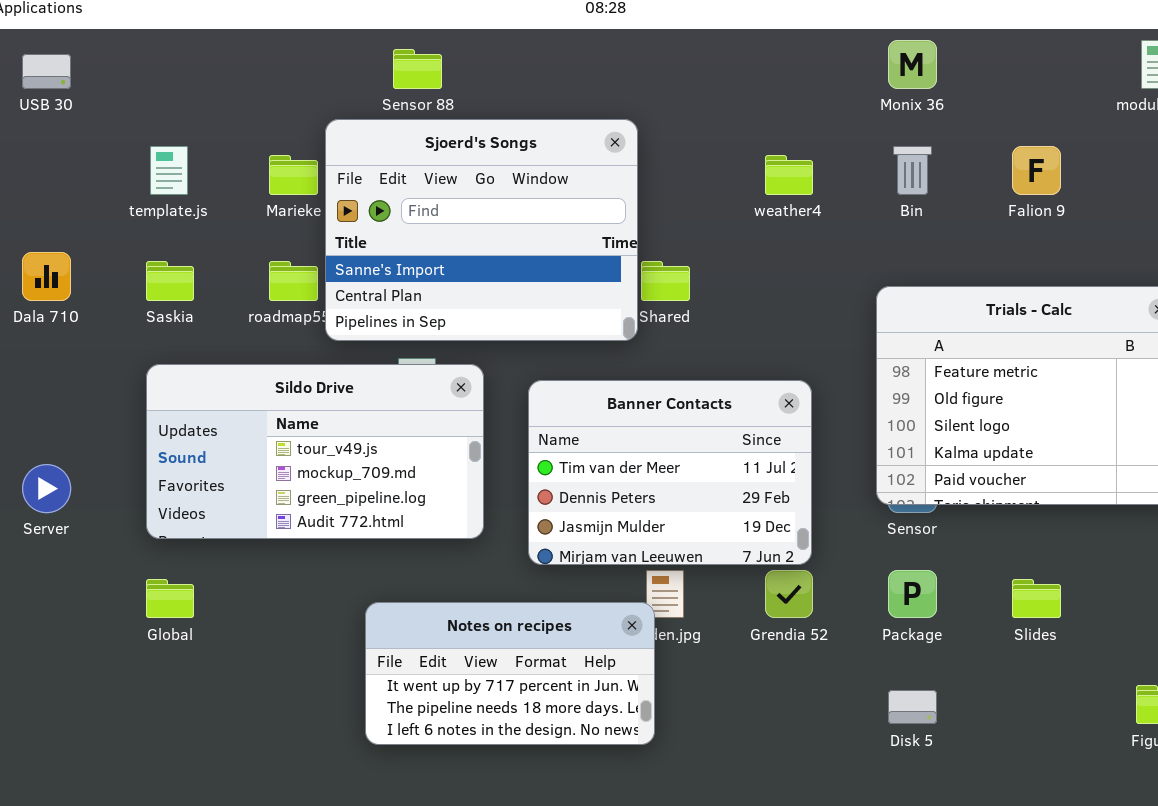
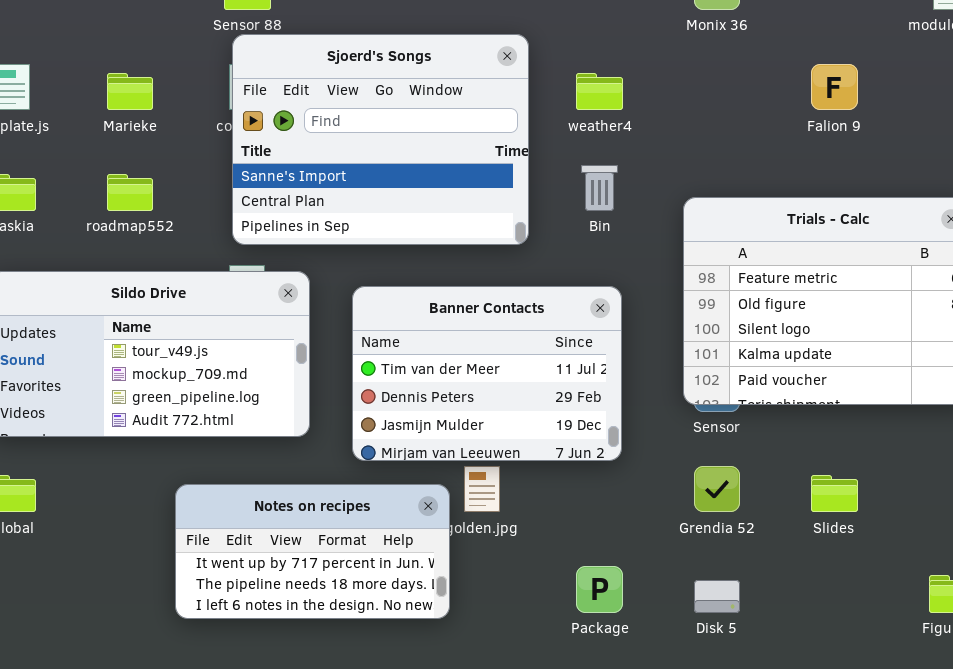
Sjoerd's Songs: [325,119,638,341] -> [232,34,529,245], moved
Bin: [893,146,932,195] -> [581,165,618,211], moved
Grendia 52: [765,570,813,618] -> [694,466,740,512], moved
Package: [888,570,937,618] -> [576,566,623,613], moved
Notes on recipes: [365,602,655,745] -> [175,484,450,619], moved

